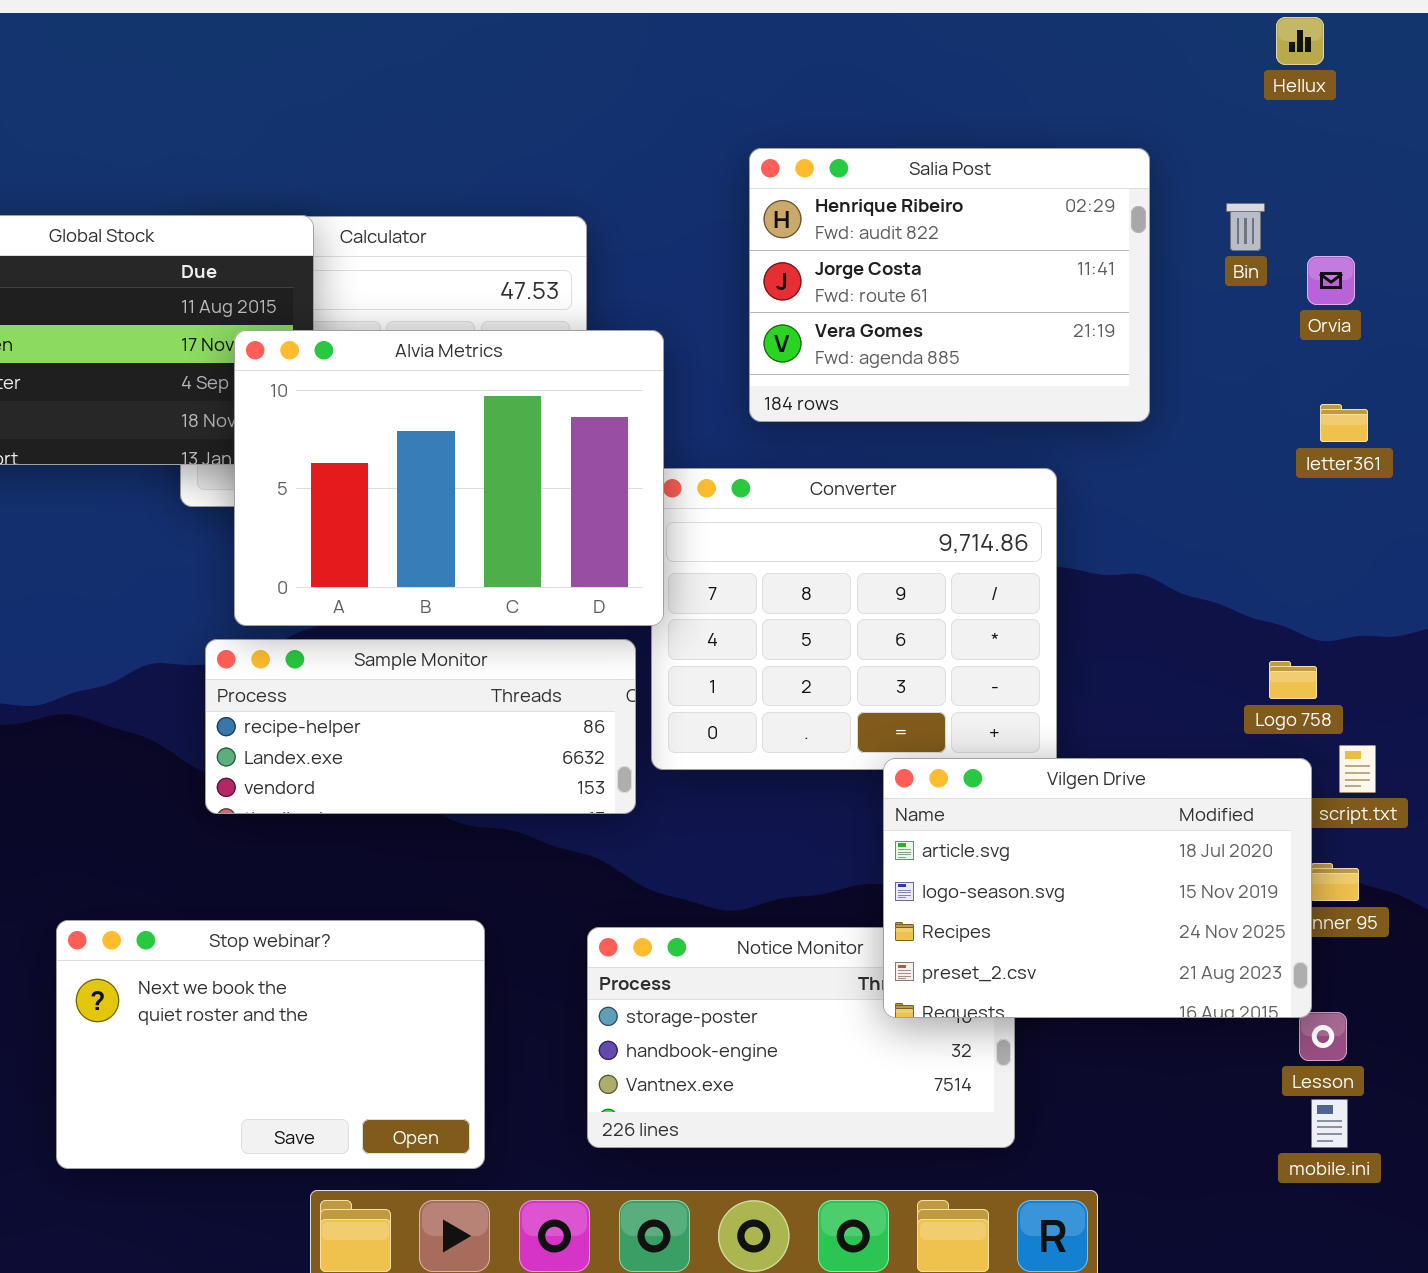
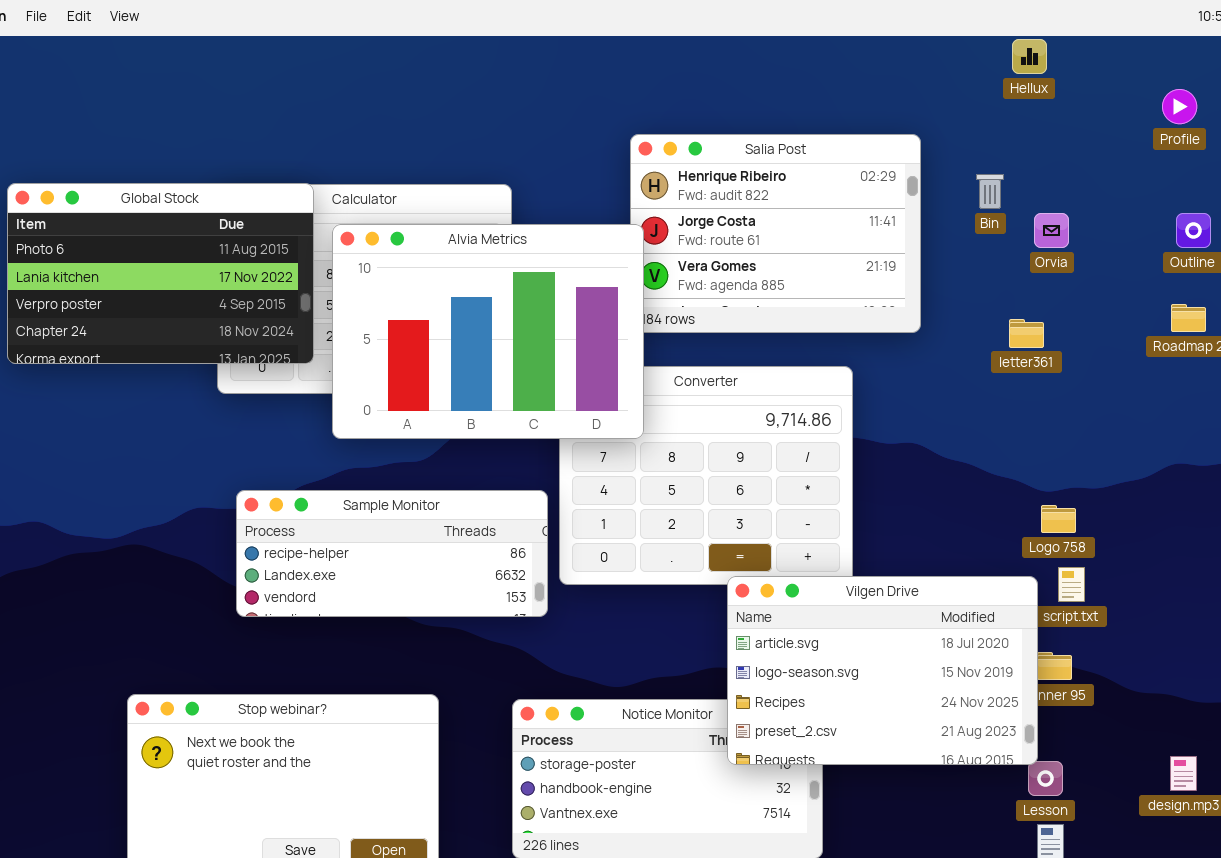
Alvia Metrics: [234,330,664,626] -> [332,224,644,439], moved
letter361: [1320,404,1368,442] -> [1009,319,1044,348], moved
Logo 758: [1269,661,1317,699] -> [1041,505,1076,533], moved

